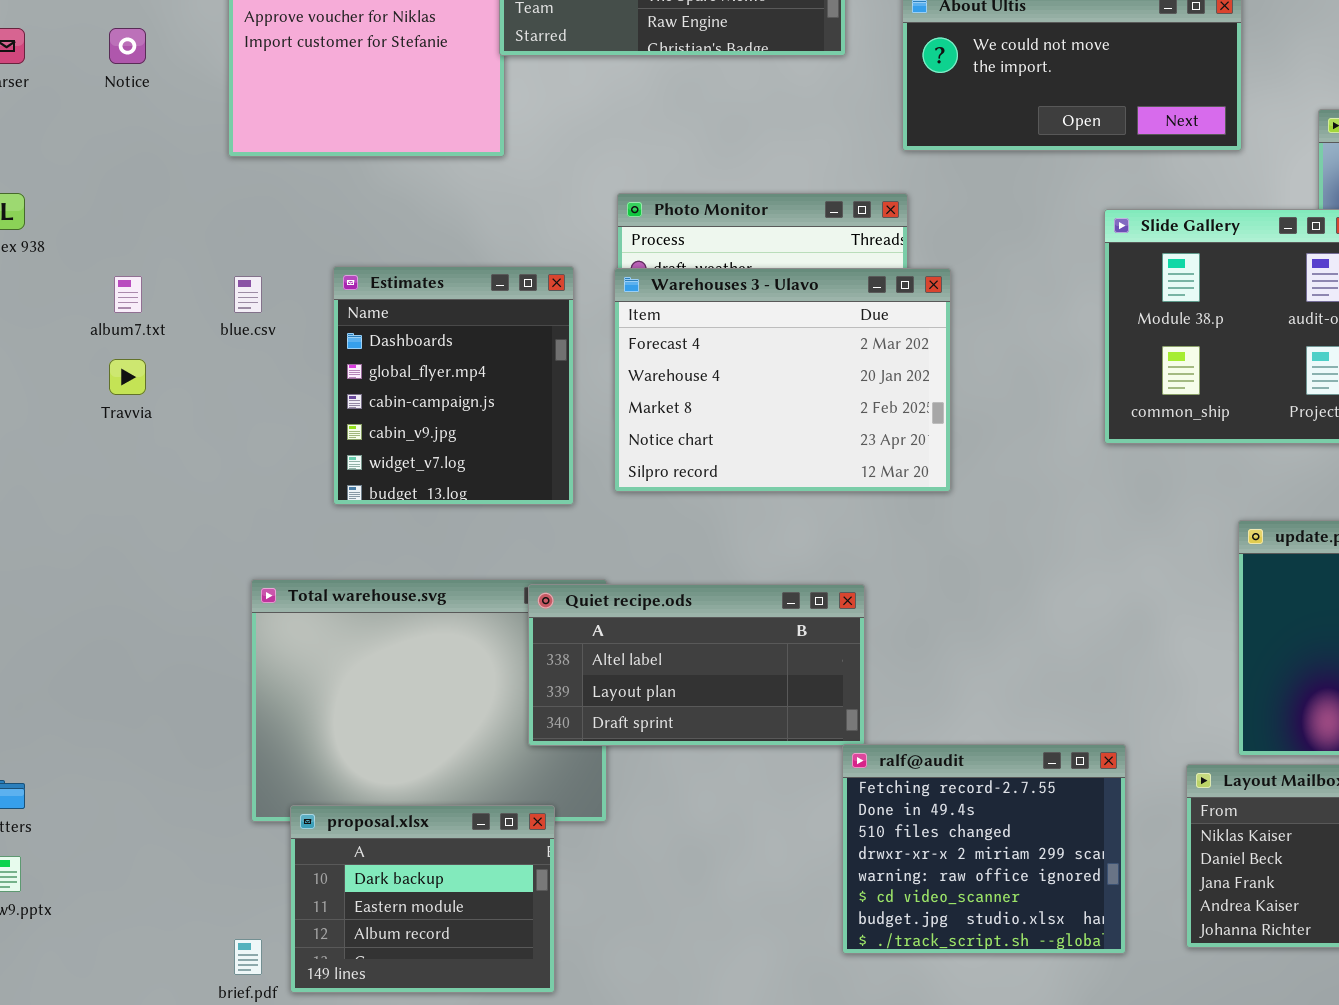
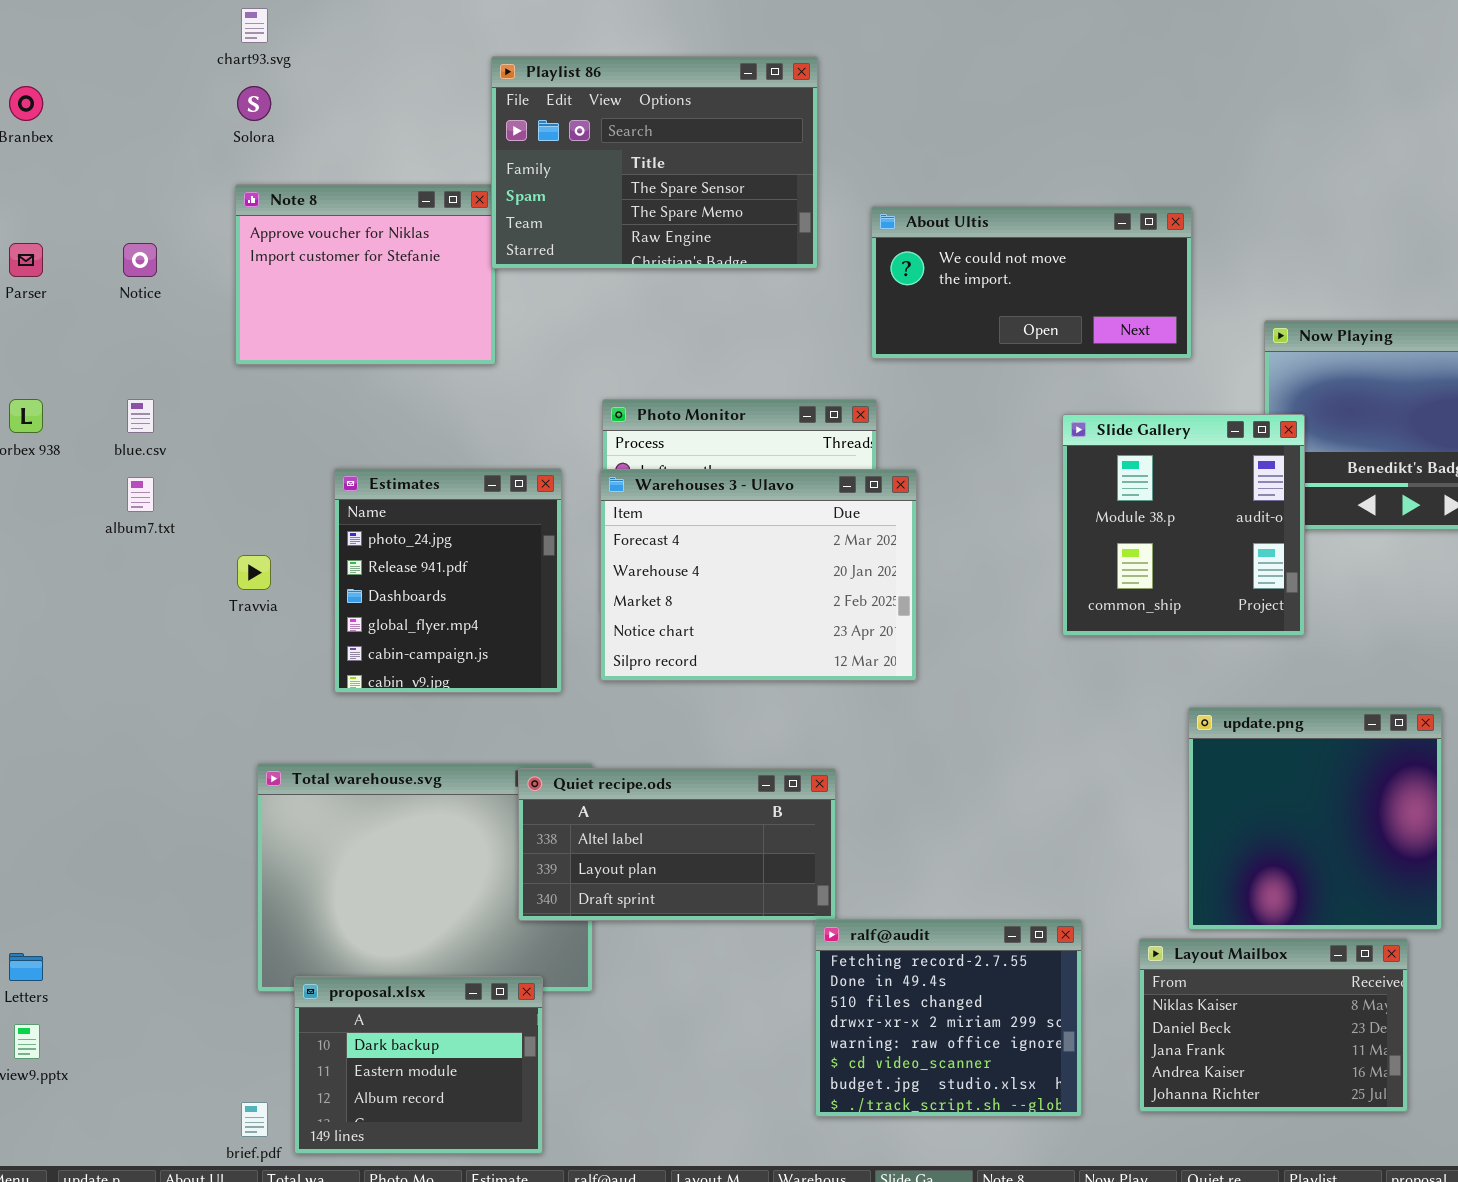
Estimates: [333,266,574,505] -> [334,468,562,693], scrolled up 2 rows
blue.csv: [234,276,262,313] -> [127,399,154,433], moved
Travvia: [109,359,146,395] -> [237,555,271,590], moved

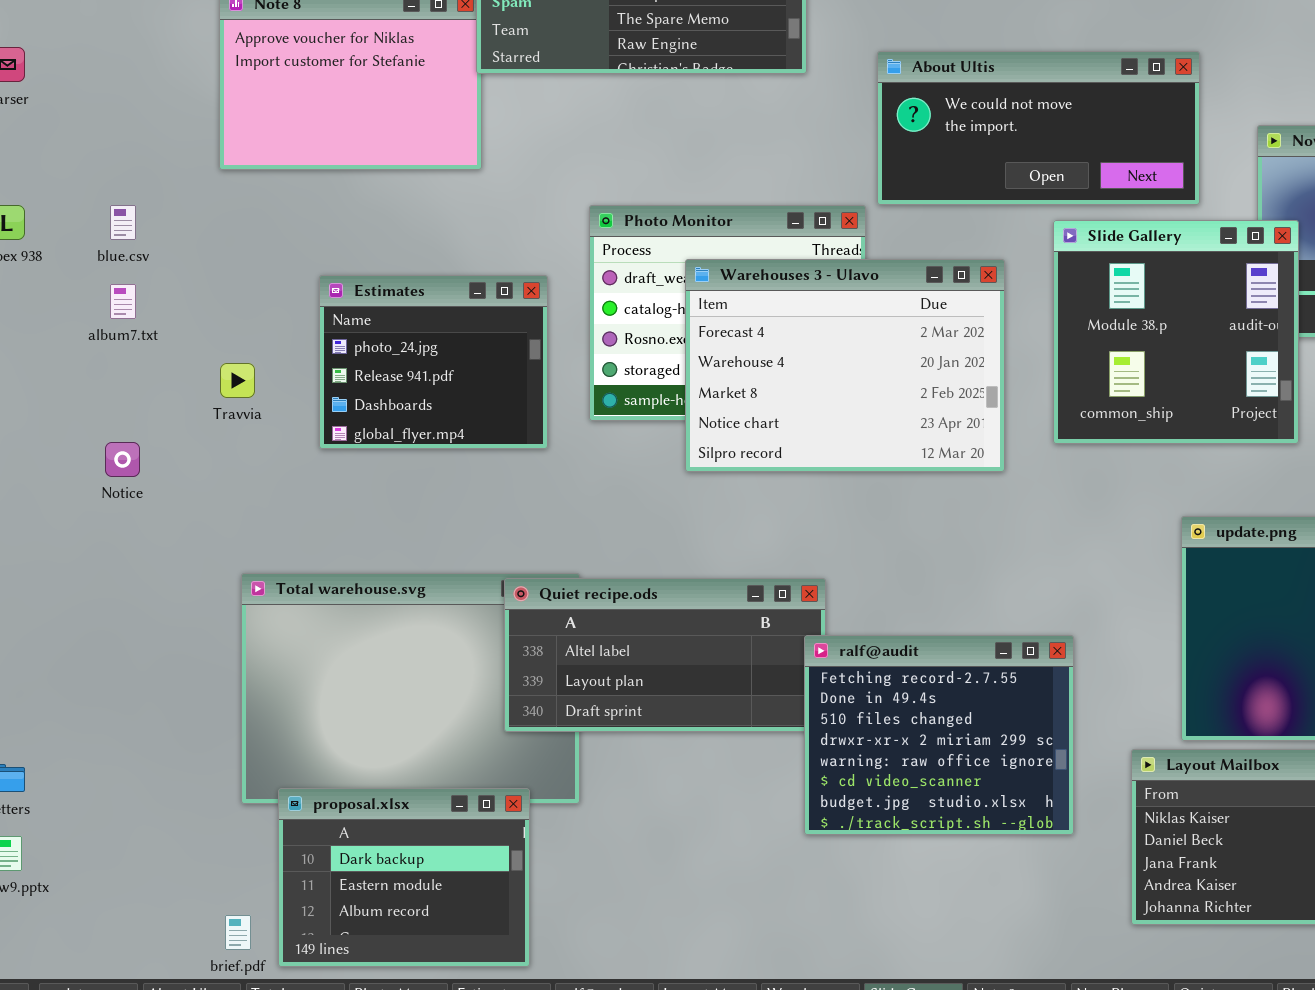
About Ultis: [871,206,1192,359] -> [877,51,1200,205], moved
Notice: [123,243,157,277] -> [105,442,140,477], moved
Estimates: [334,468,562,693] -> [319,275,548,449], resized
Warehouses 3 - Ulavo: [600,469,917,681] -> [685,259,1005,472], moved
ralf@audit: [815,919,1082,1117] -> [804,635,1074,835], moved

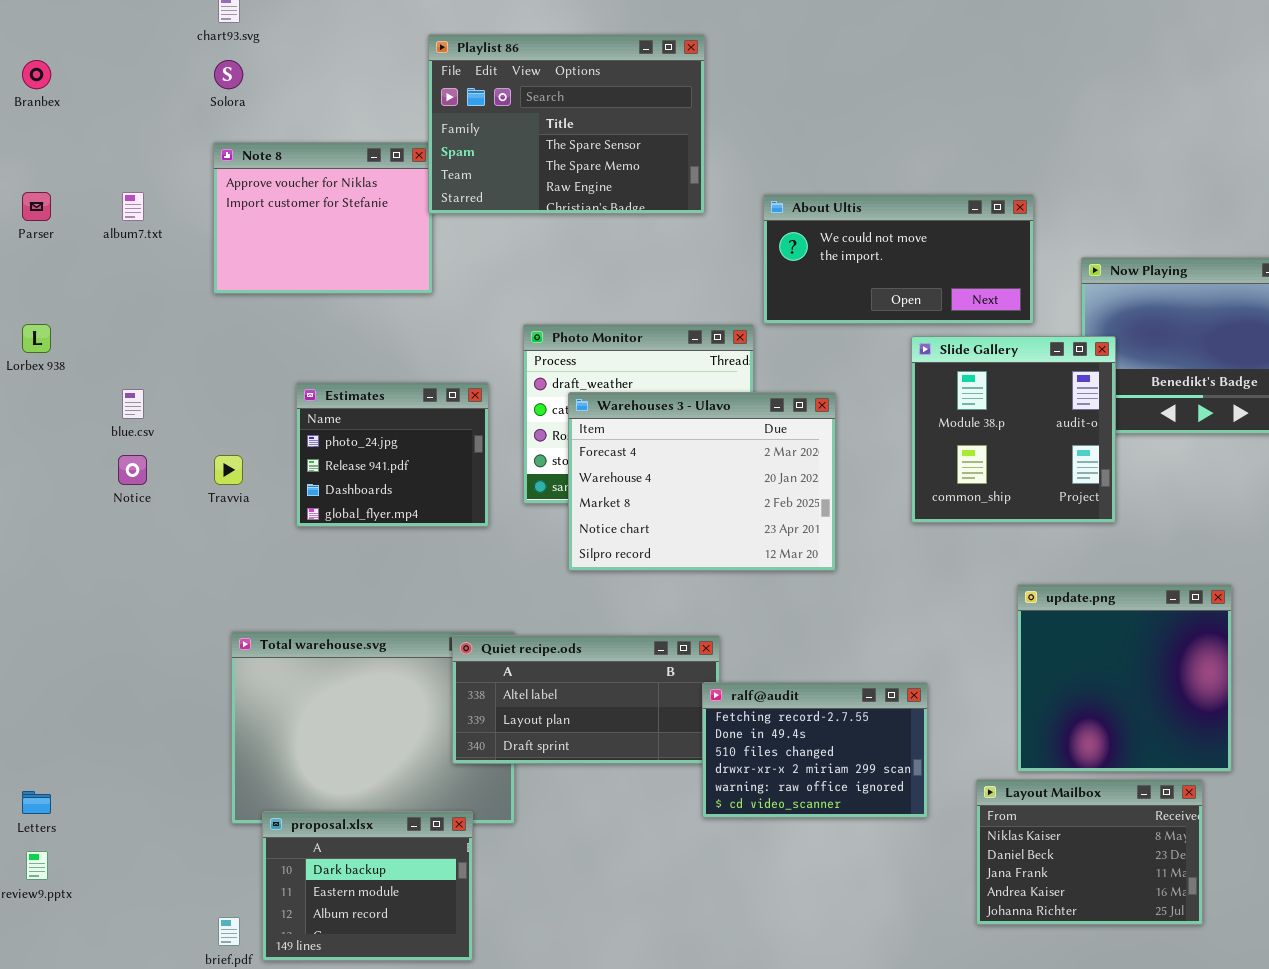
blue.csv: [110,205,136,240] -> [122,389,144,419], moved
Warehouses 3 - Ulavo: [685,259,1005,472] -> [568,392,836,571], moved
album7.txt: [110,284,136,319] -> [122,192,144,221], moved
Notice: [105,442,140,477] -> [118,455,147,485], moved
ralf@audit: [804,635,1074,835] -> [702,682,928,818], resized

